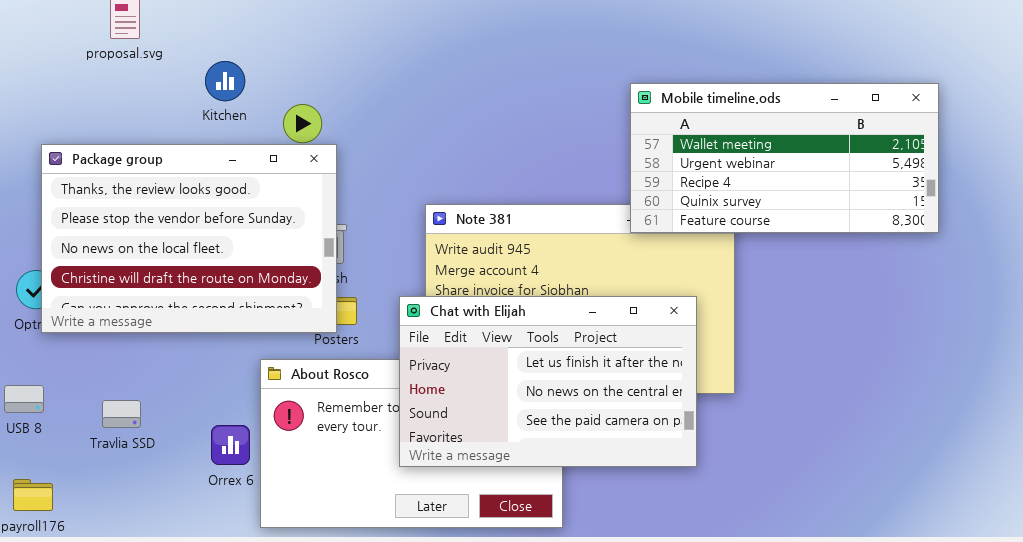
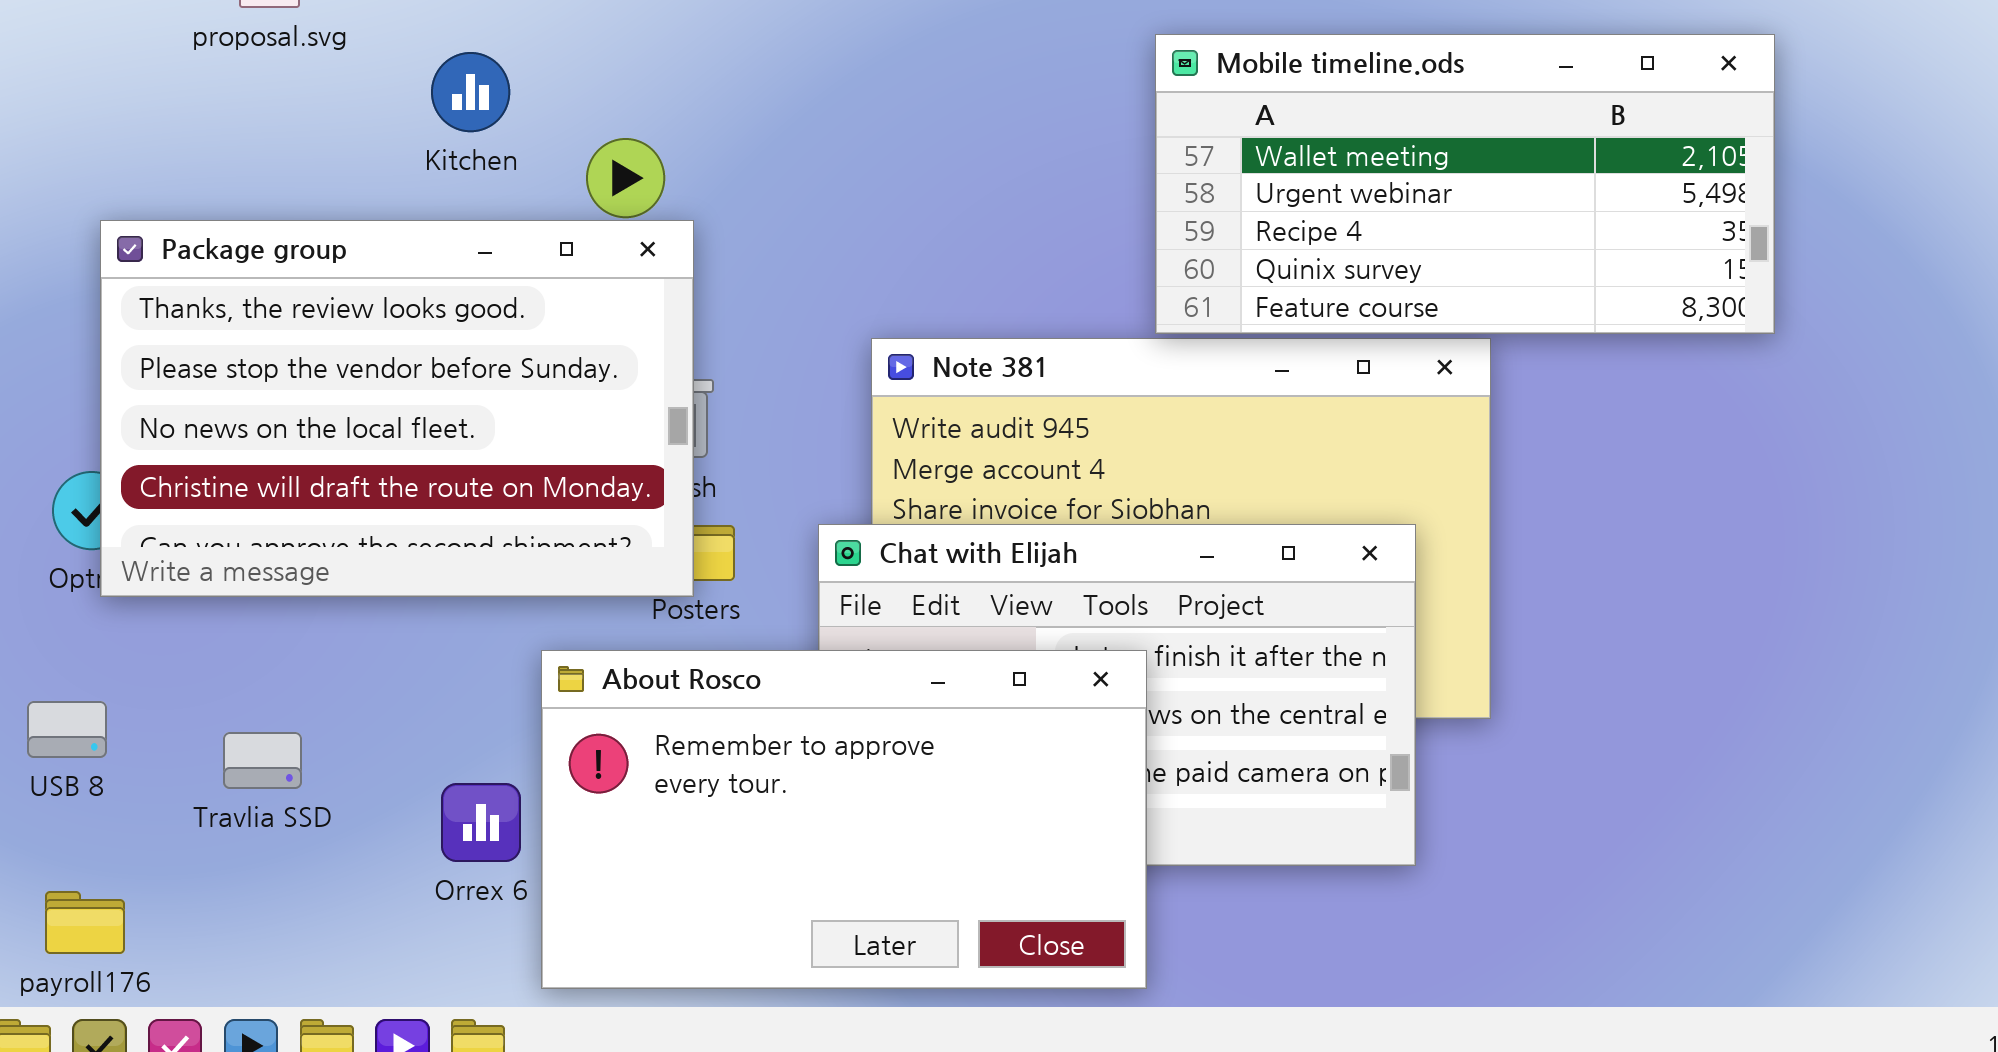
Mobile timeline.ods: [630,83,939,233] -> [1155,34,1775,334], moved
About Rosco: [260,359,563,528] -> [541,650,1147,989], raised

